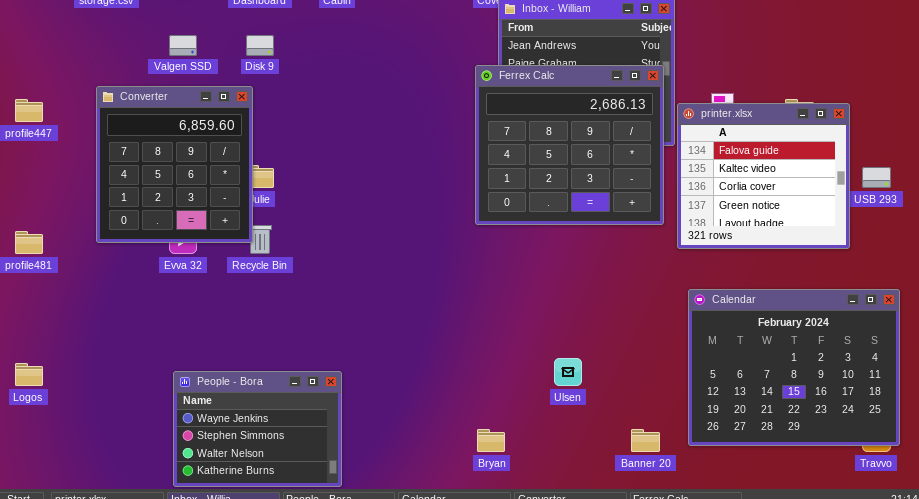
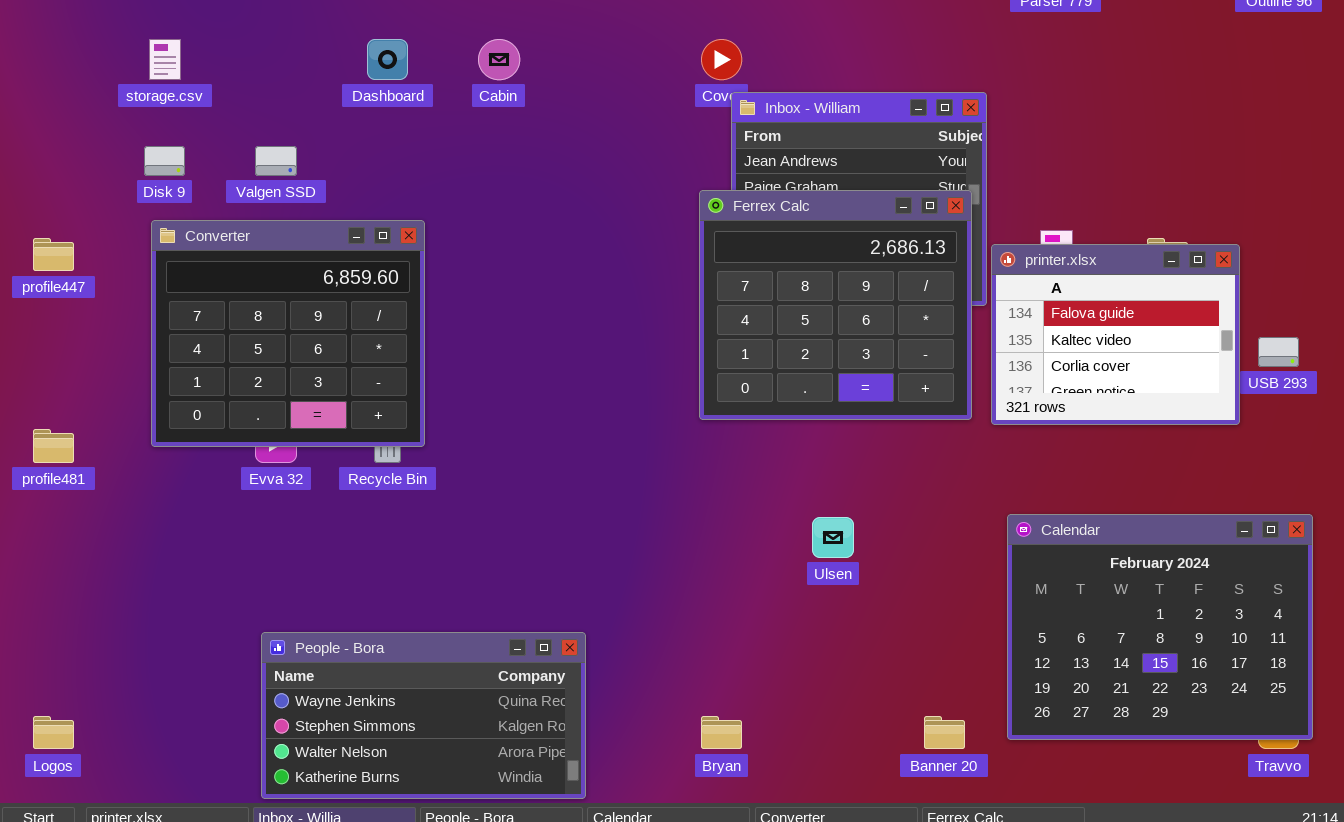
Disk 9: [246,35,274,56] -> [144,146,185,176], moved
Converter: [96,86,253,243] -> [151,220,425,447], resized
printer.xlsx: [677,103,850,249] -> [991,244,1240,425], resized
Ulsen: [554,358,582,386] -> [812,517,854,558], moved
Logos: [15,363,43,386] -> [33,716,74,749], moved
People - Bora: [173,371,342,487] -> [261,632,586,799], resized

